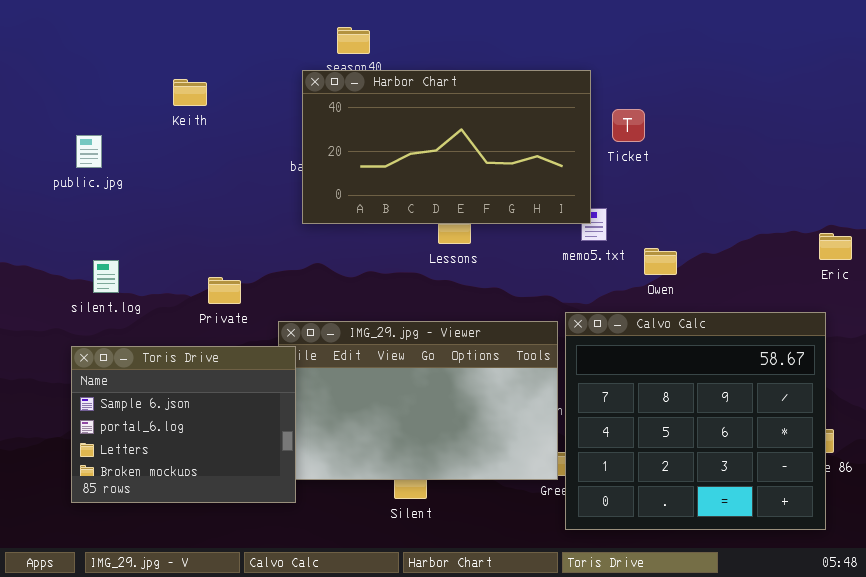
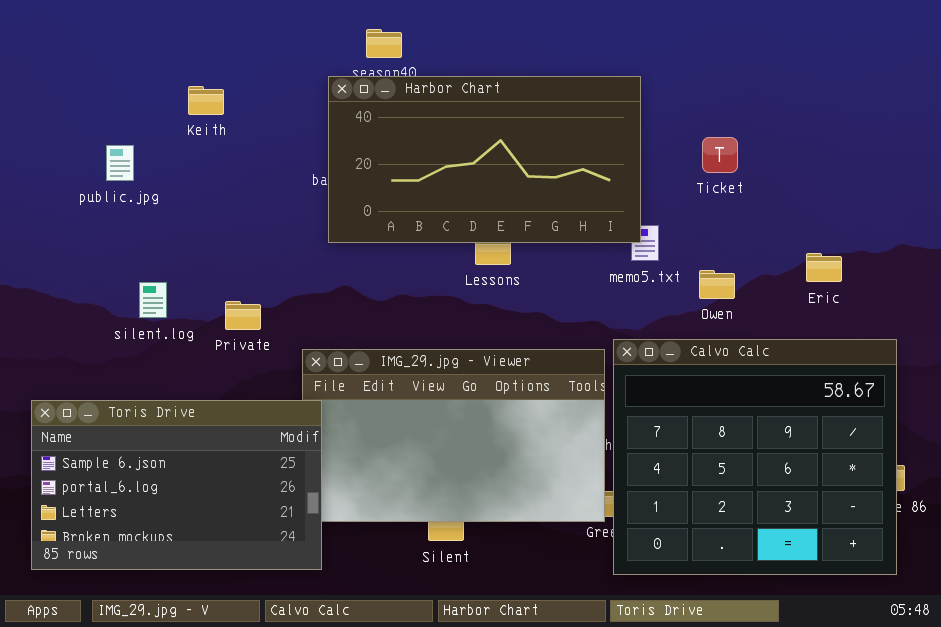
Ticket: [612,109,645,142] -> [702,137,738,173], moved
public.jpg: [76,135,102,168] -> [106,145,134,181], moved
Eric: [819,233,852,260] -> [806,253,842,282], moved
silent.log: [93,260,119,293] -> [139,282,167,318], moved
Toris Drive: [71,346,296,503] -> [31,400,322,570], moved, resized

